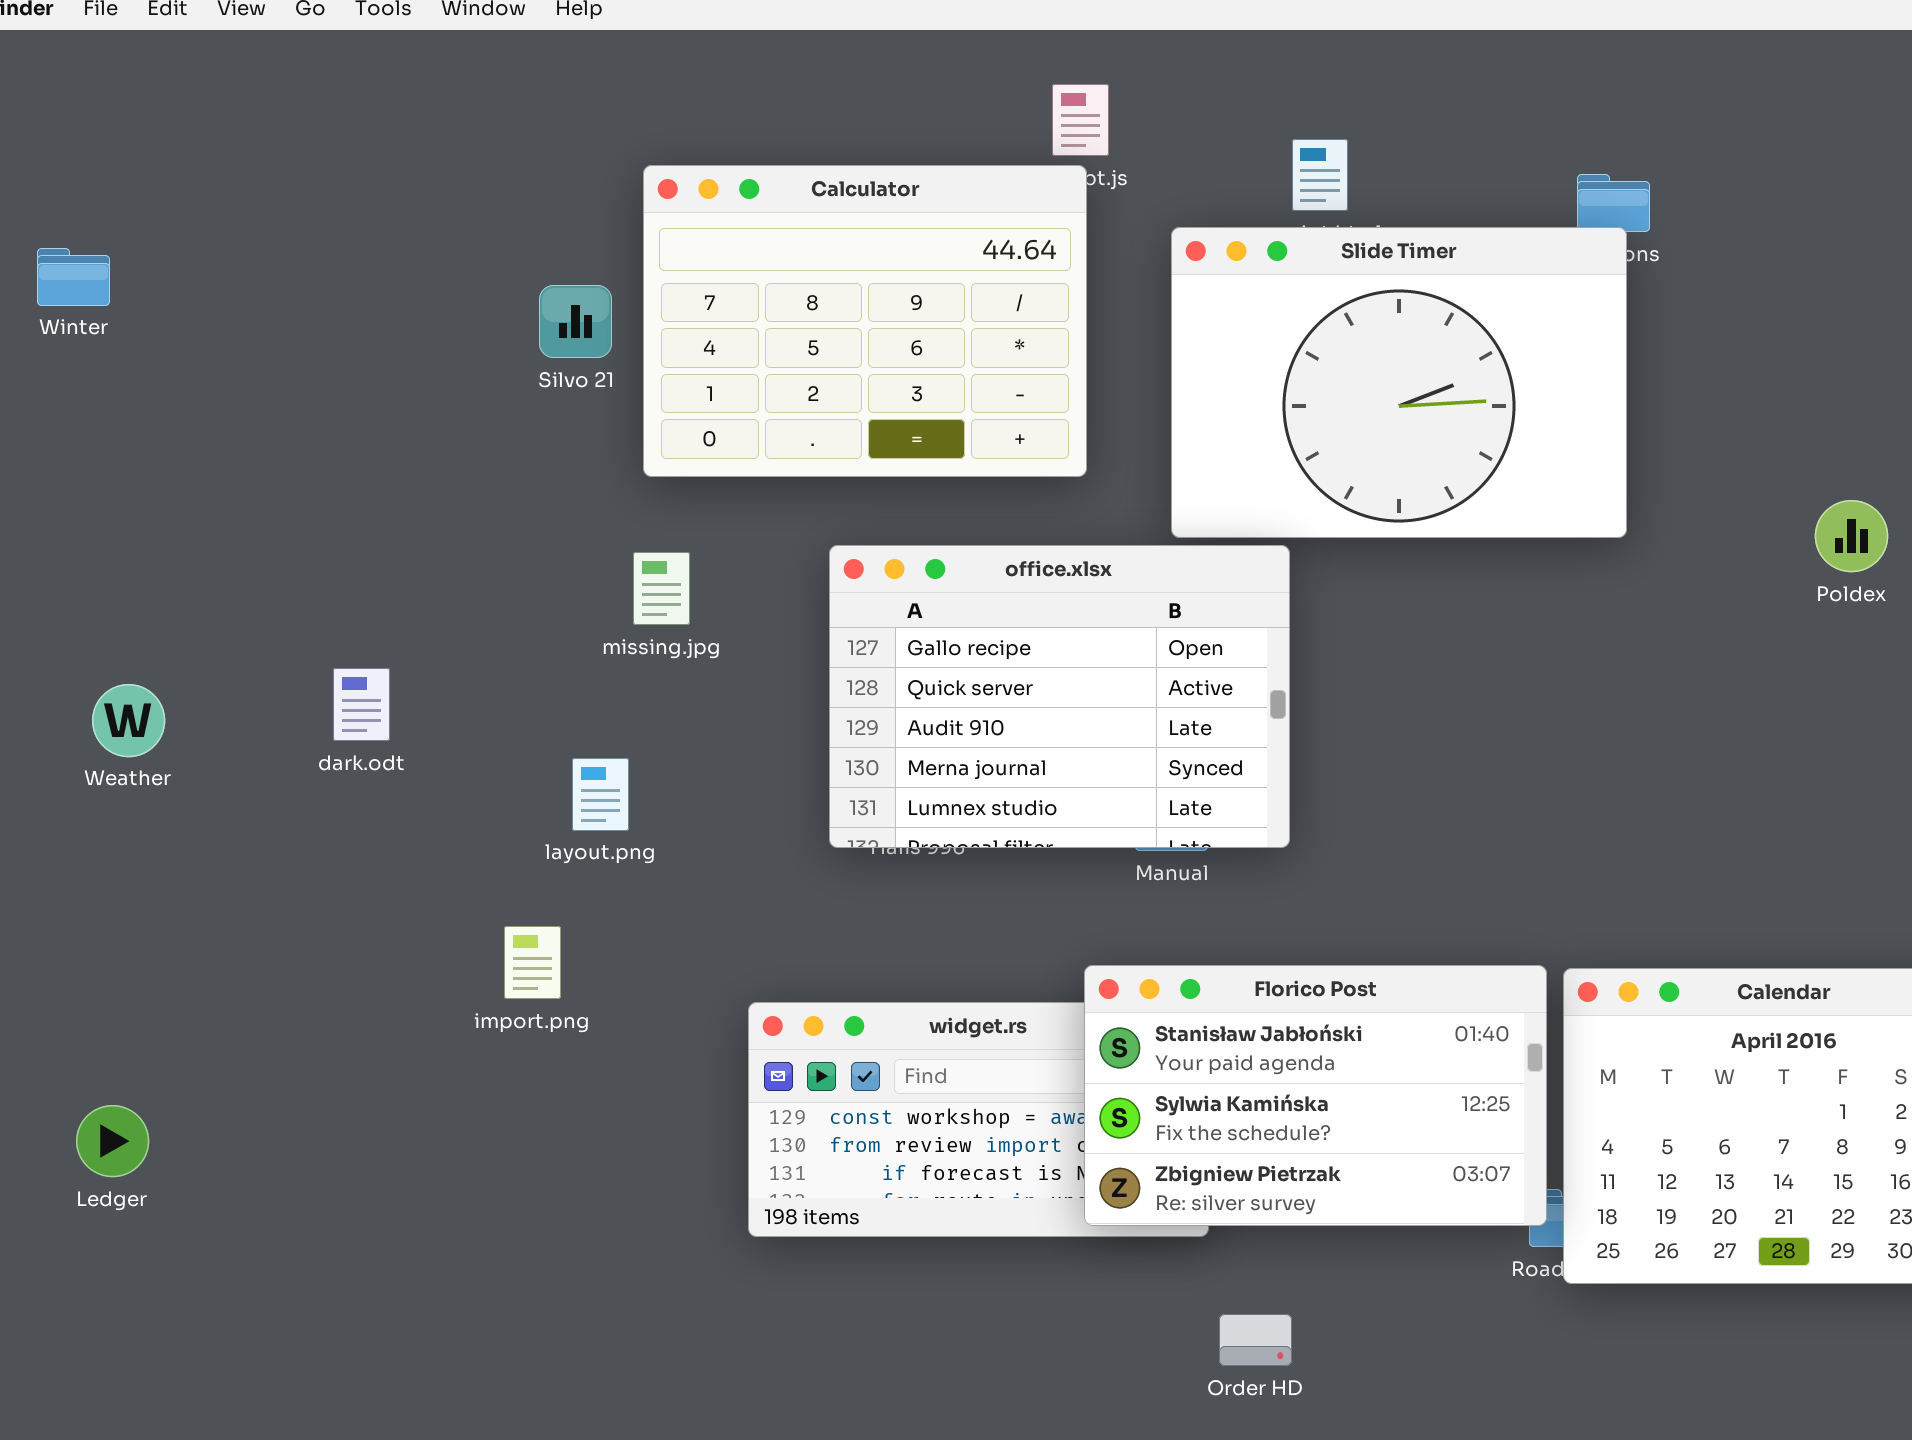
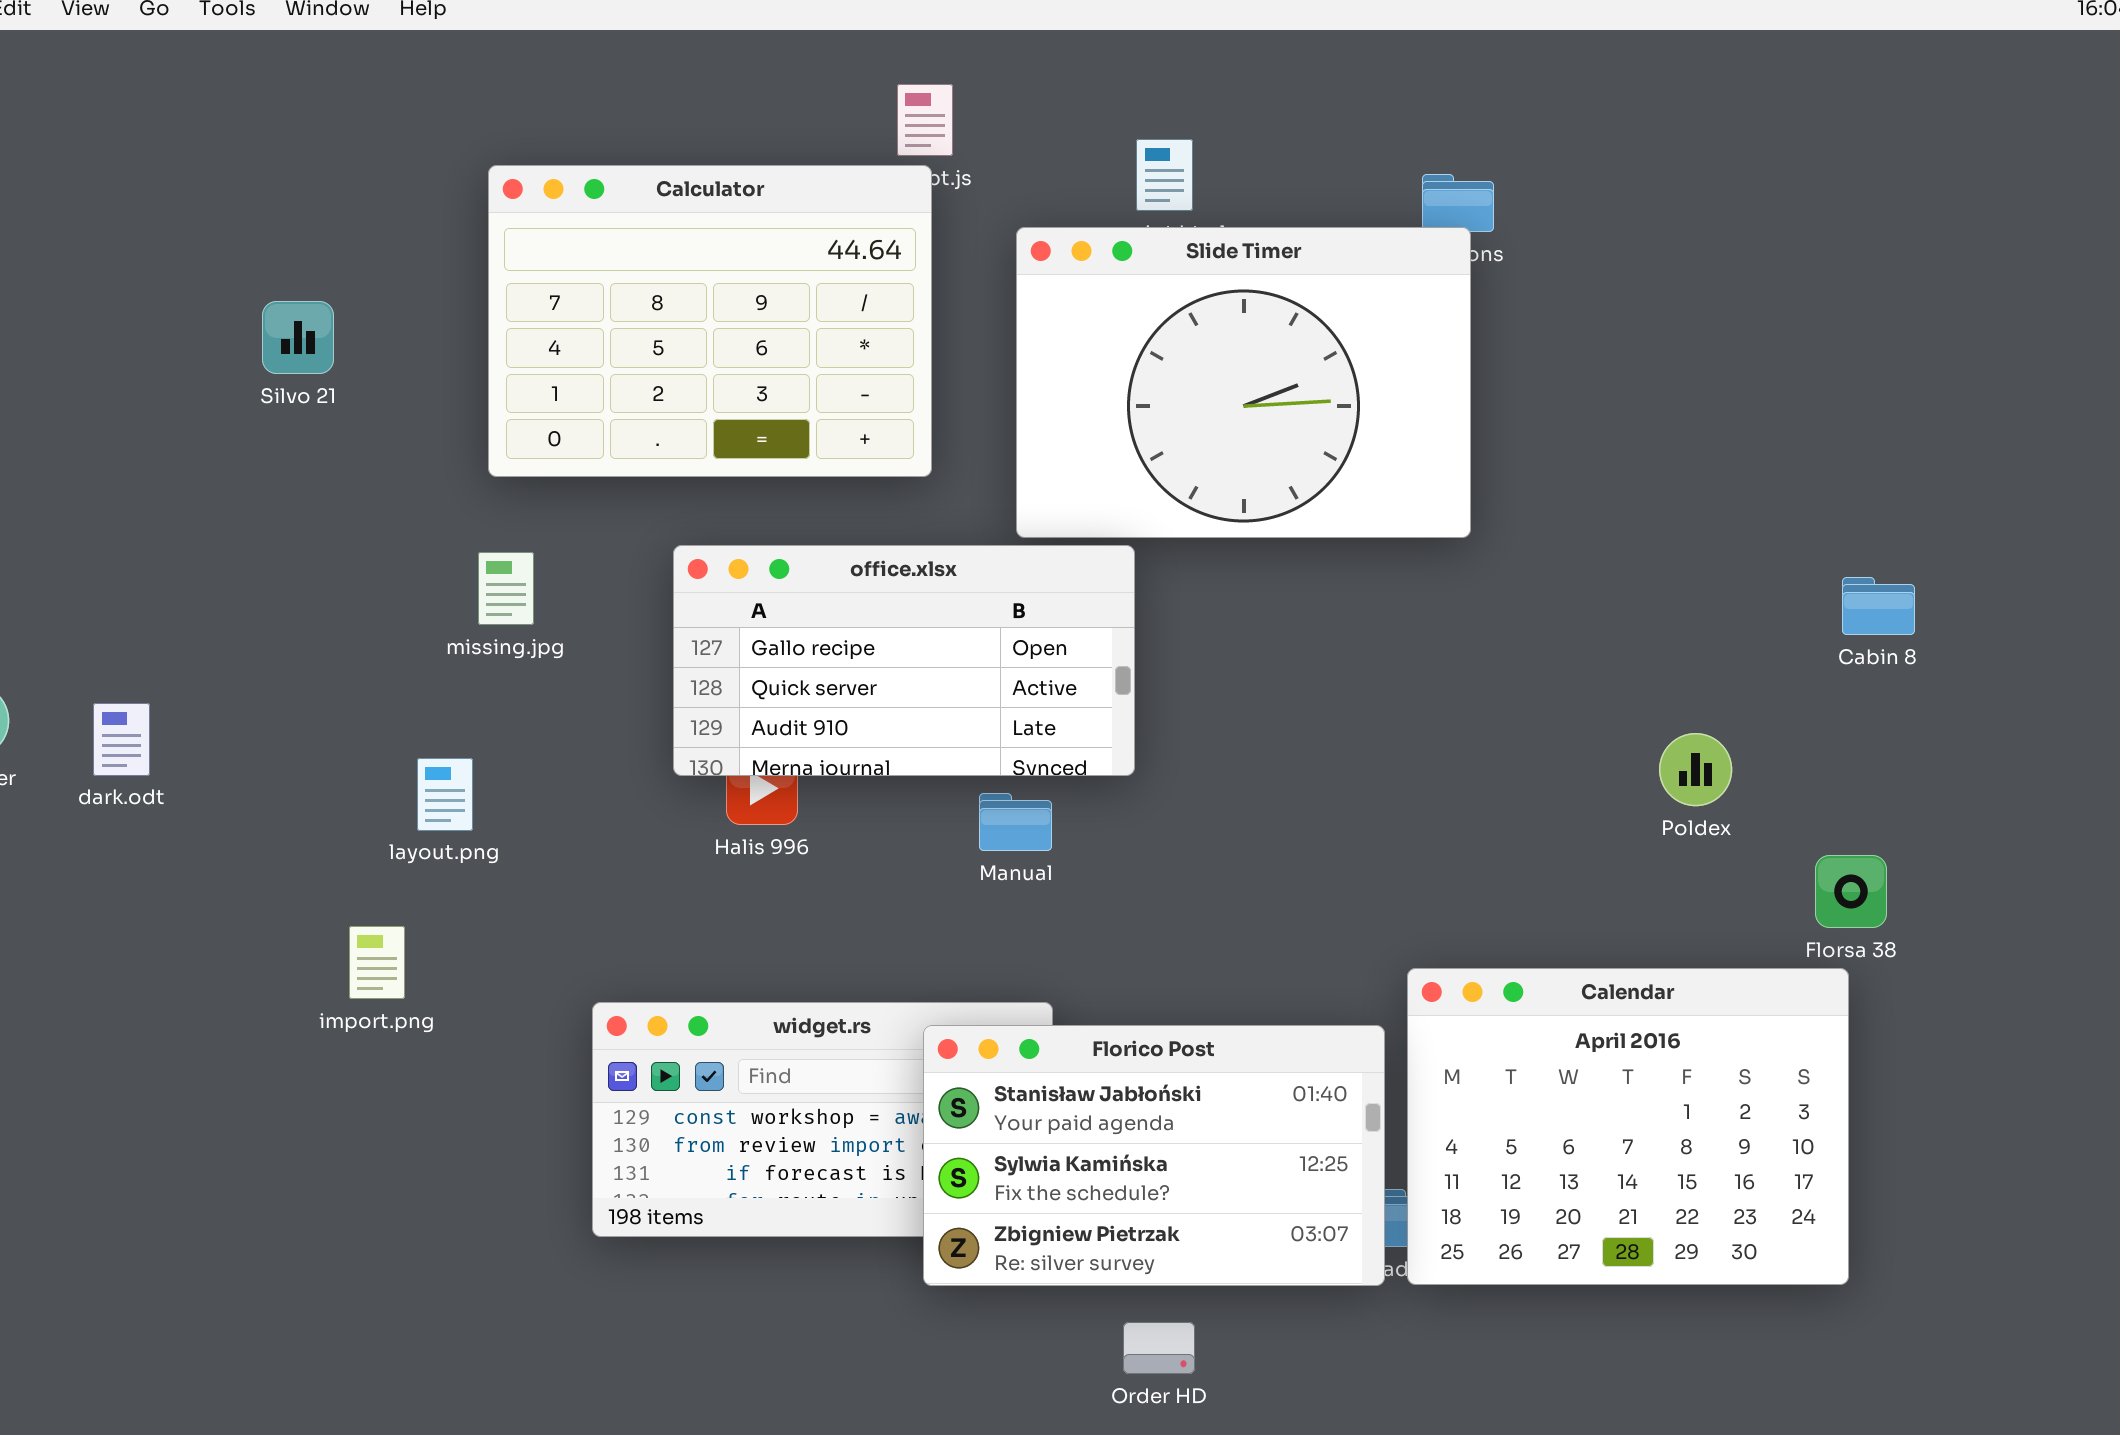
Silvo 21: [539,285,612,358] -> [262,301,334,374], moved
Poldex: [1815,500,1888,572] -> [1659,733,1732,806], moved
office.xlsx: [829,545,1290,848] -> [673,545,1135,776], resized
dark.odt: [333,668,390,741] -> [93,703,150,776], moved
Florico Post: [1084,965,1547,1226] -> [923,1025,1385,1286], moved
Order HD: [1219,1314,1292,1366] -> [1123,1322,1195,1374], moved

